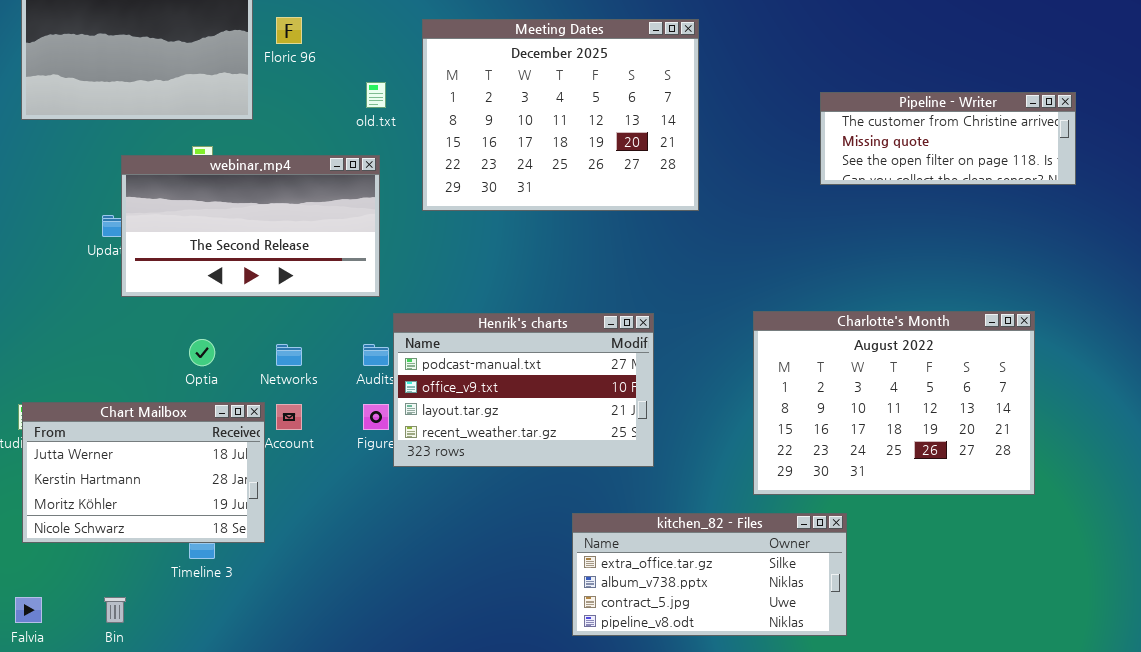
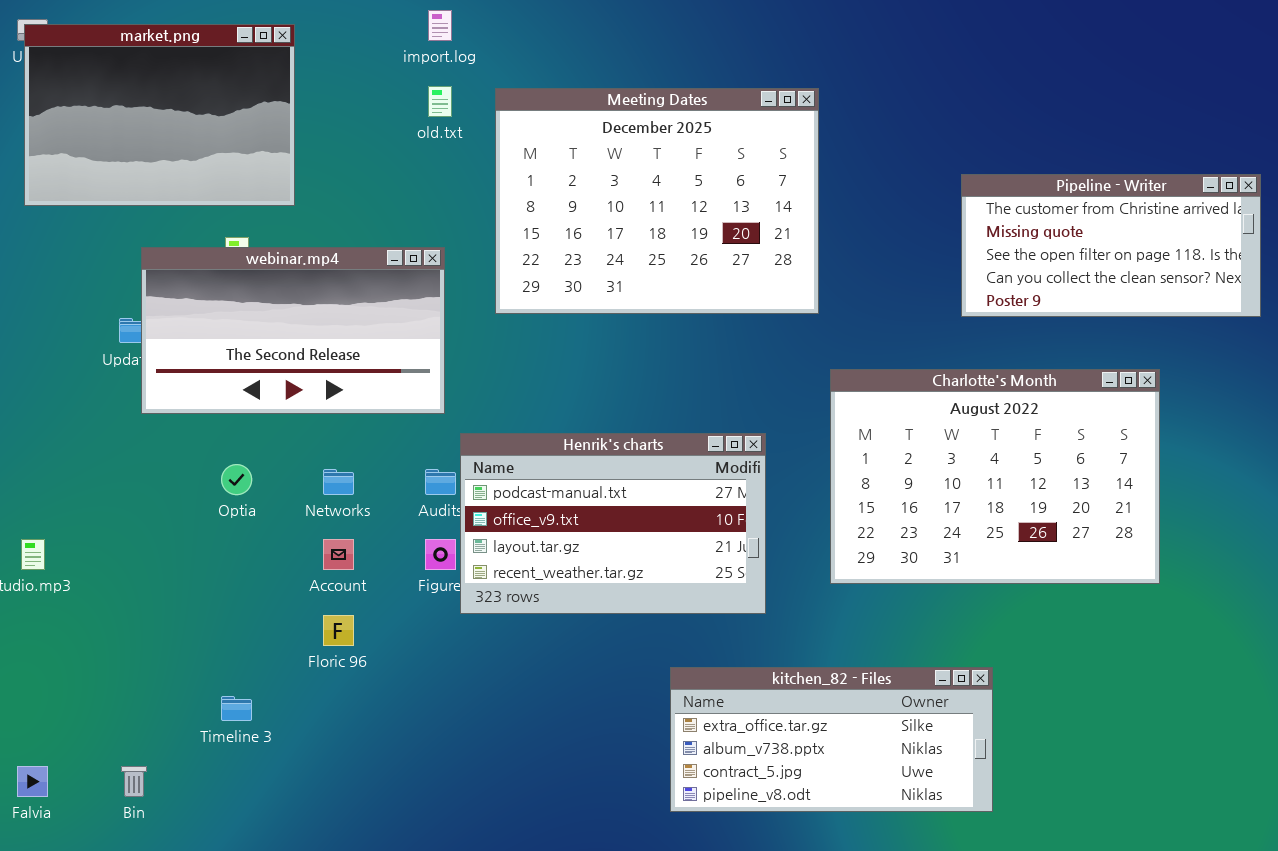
Floric 96: [276,17,302,44] -> [323,615,354,646], moved
old.txt: [366,82,386,108] -> [428,86,452,117], moved
Pipeline - Writer: [820,92,1076,185] -> [961,174,1261,317], resized
Charlotte's Month: [753,311,1035,495] -> [830,369,1160,584], moved
Chart Mailbox: [22,402,265,543] -> none, closed

